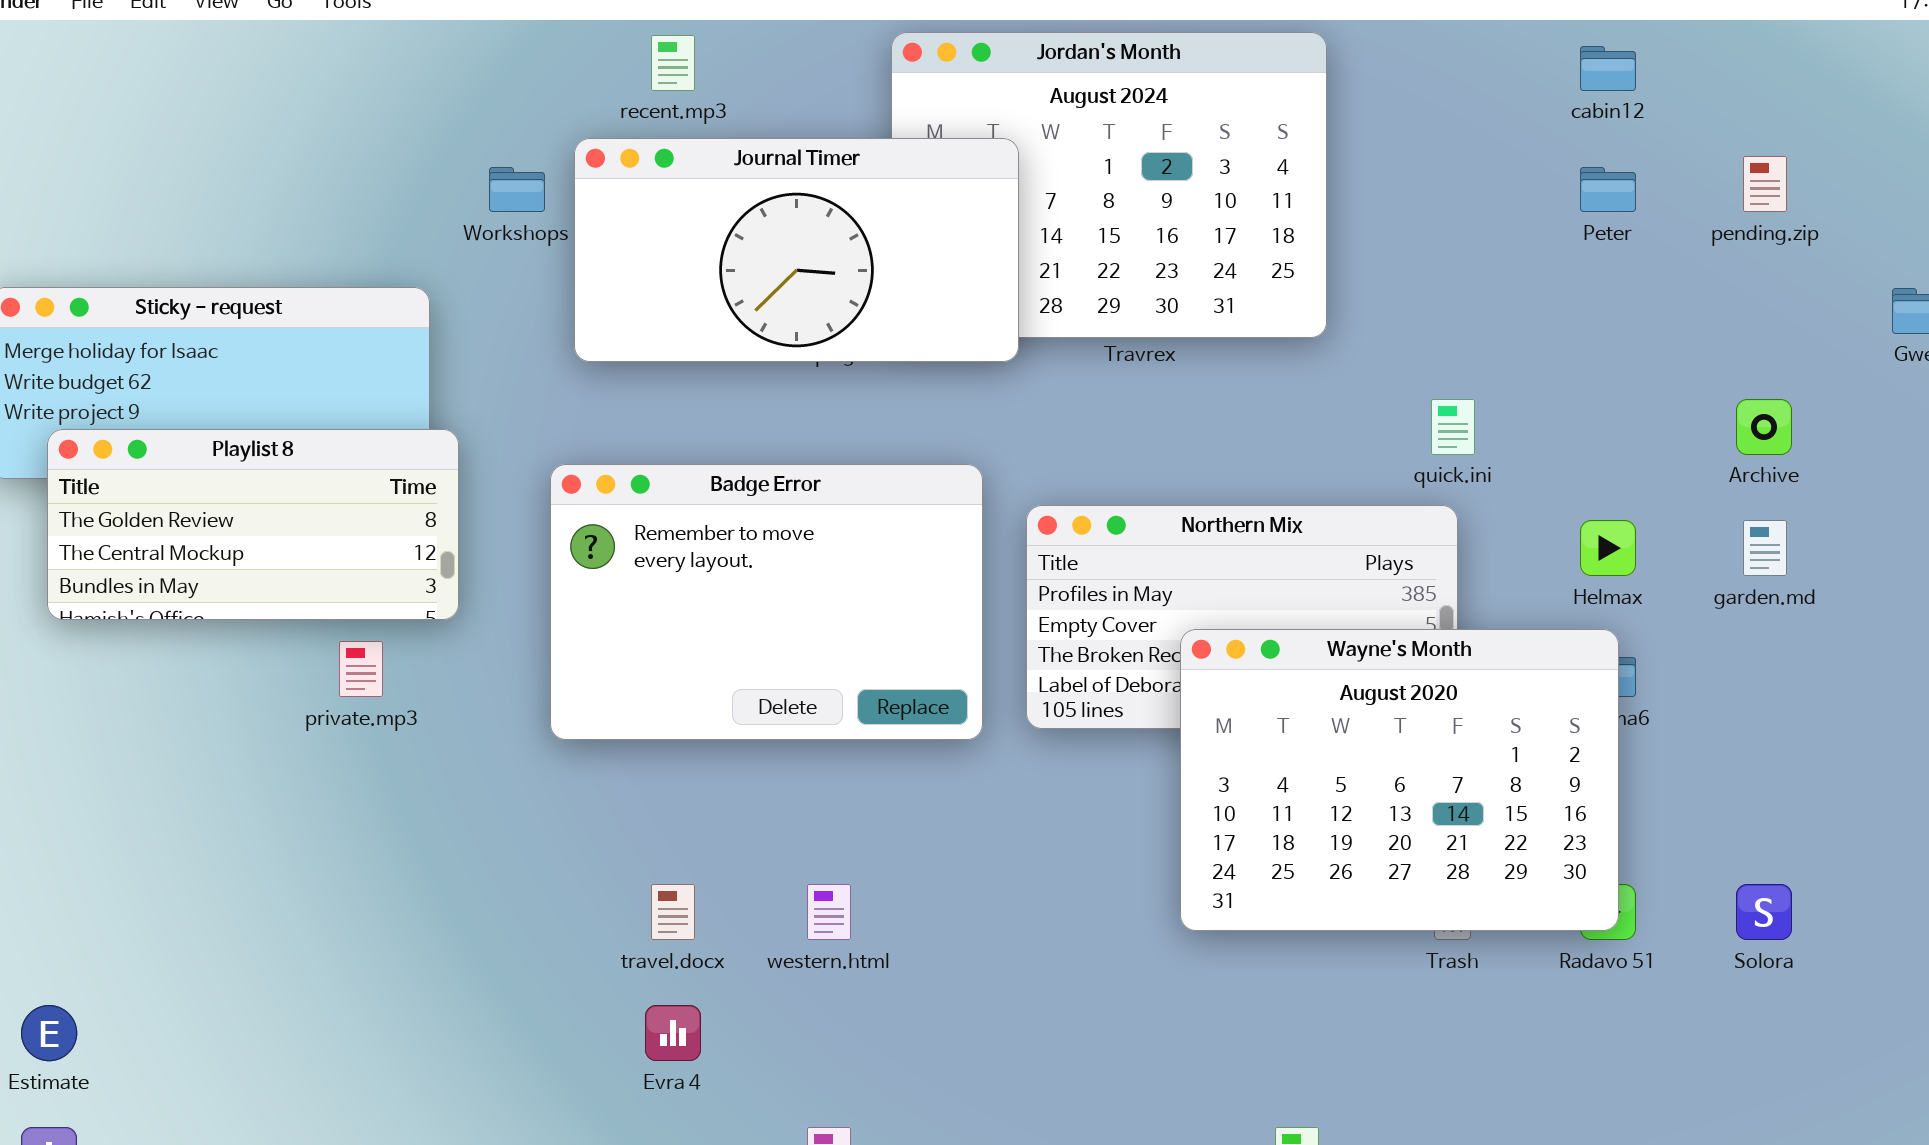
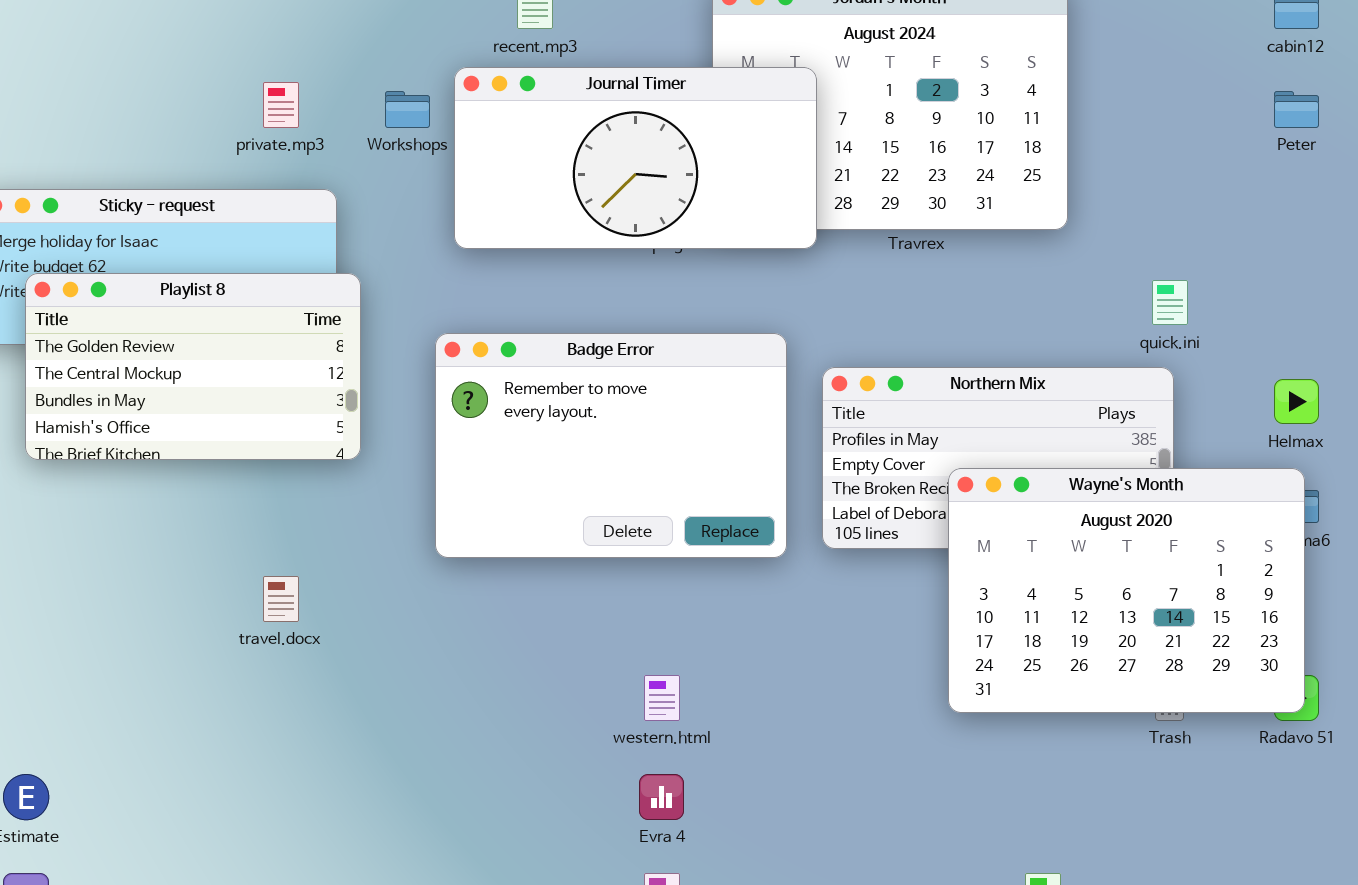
Playlist 8: [47,429,459,620] -> [25,273,361,460], resized
private.mp3: [339,641,383,697] -> [263,82,299,128], moved
travel.docx: [651,884,695,940] -> [263,576,299,622], moved
Evra 4: [645,1005,701,1061] -> [639,774,684,820], moved

